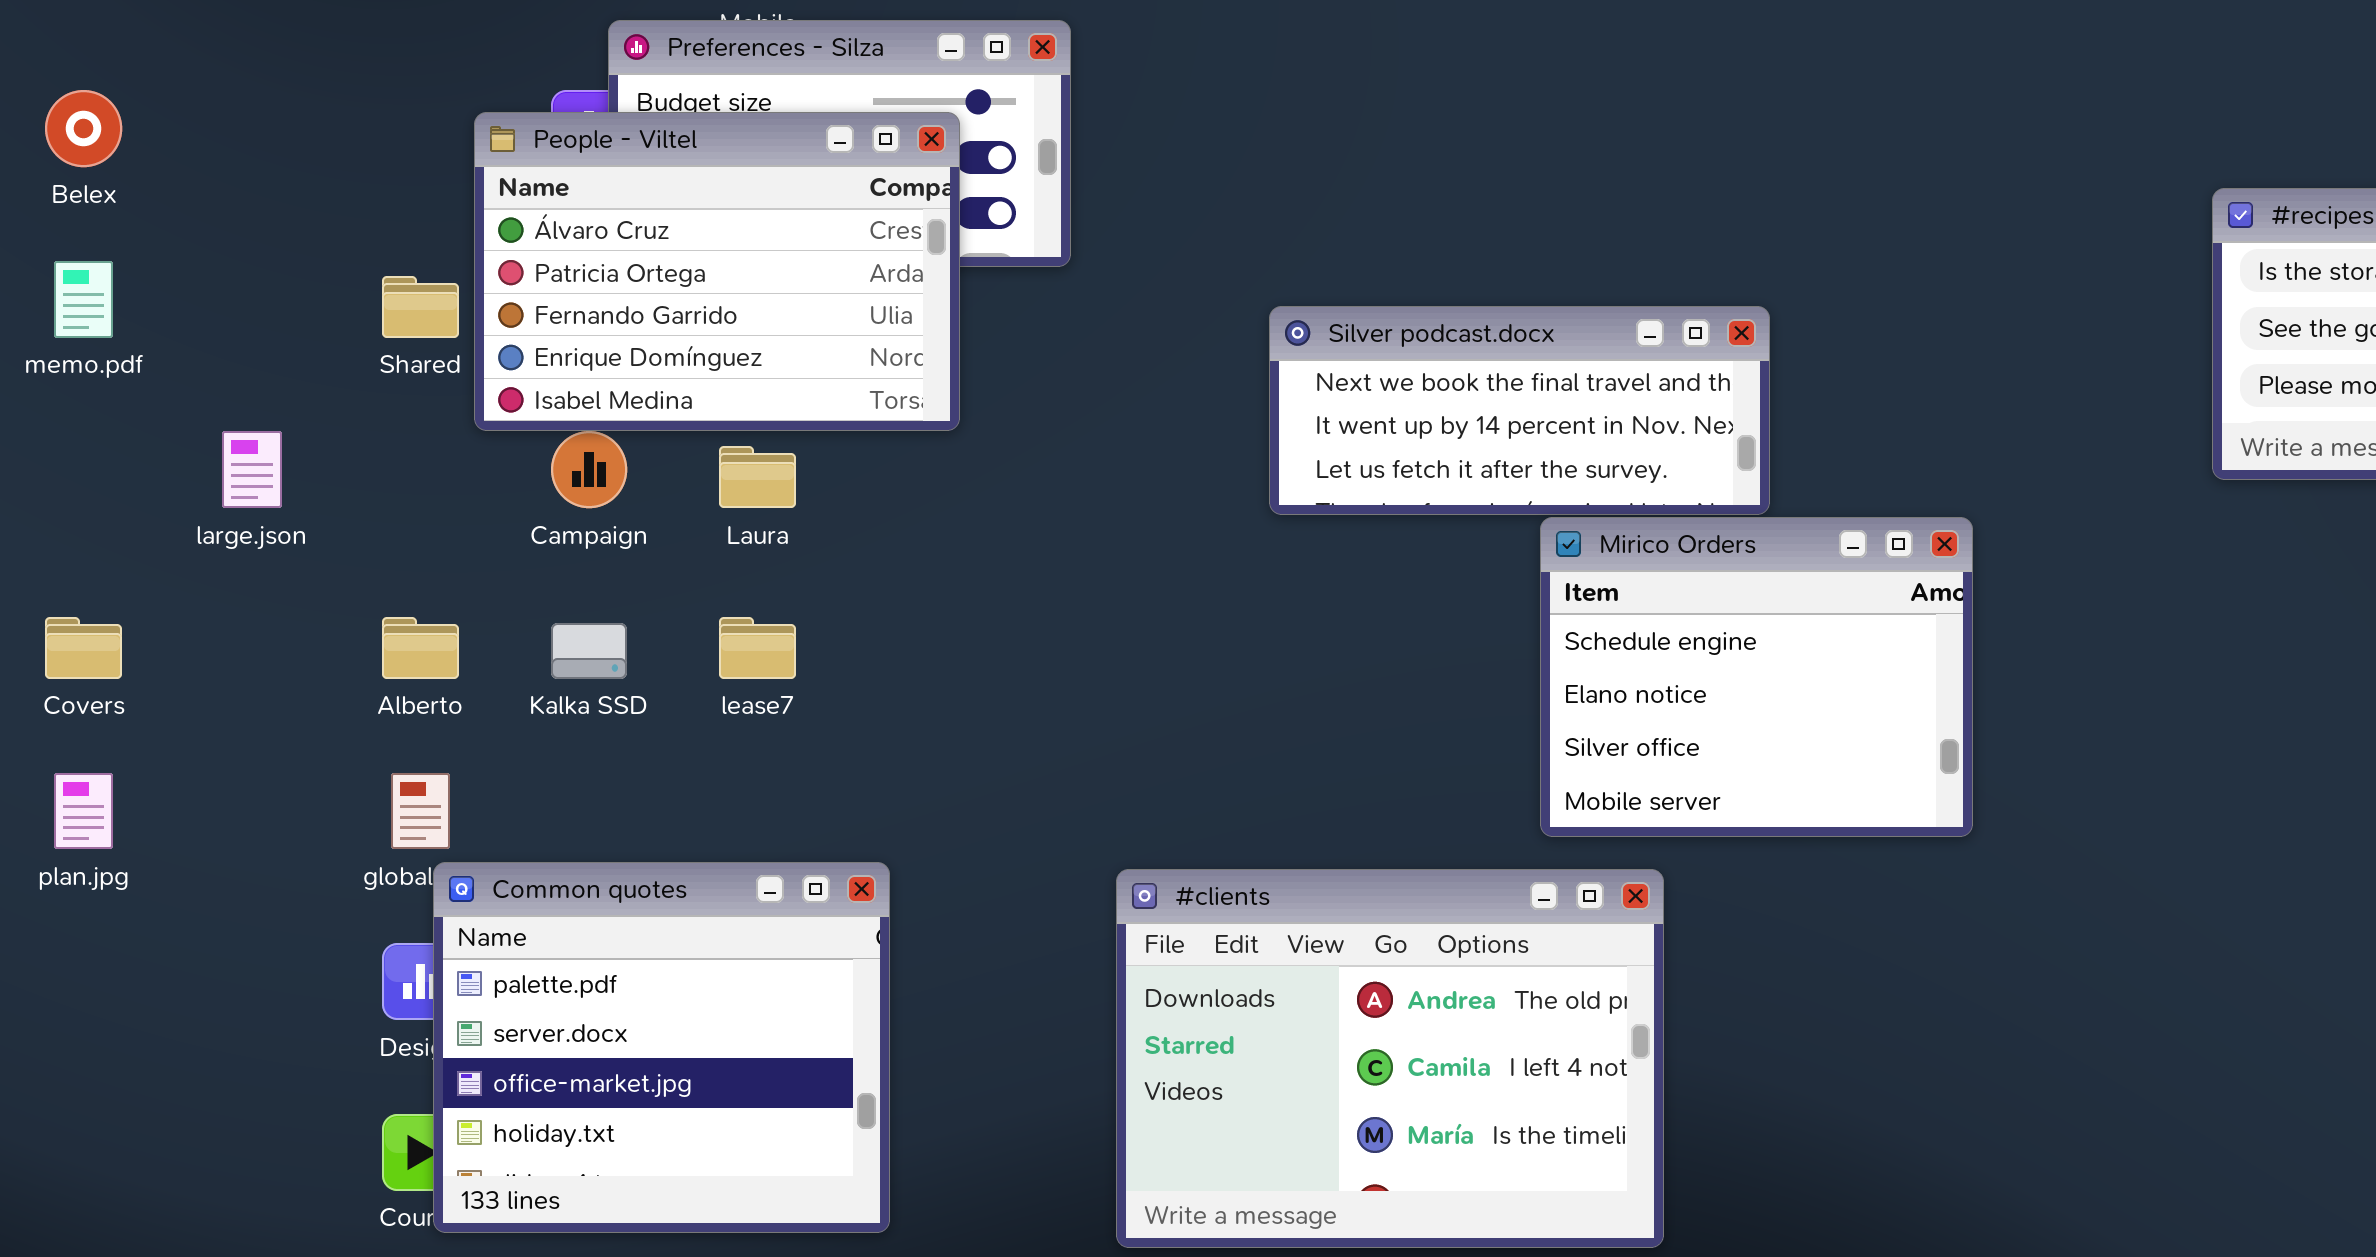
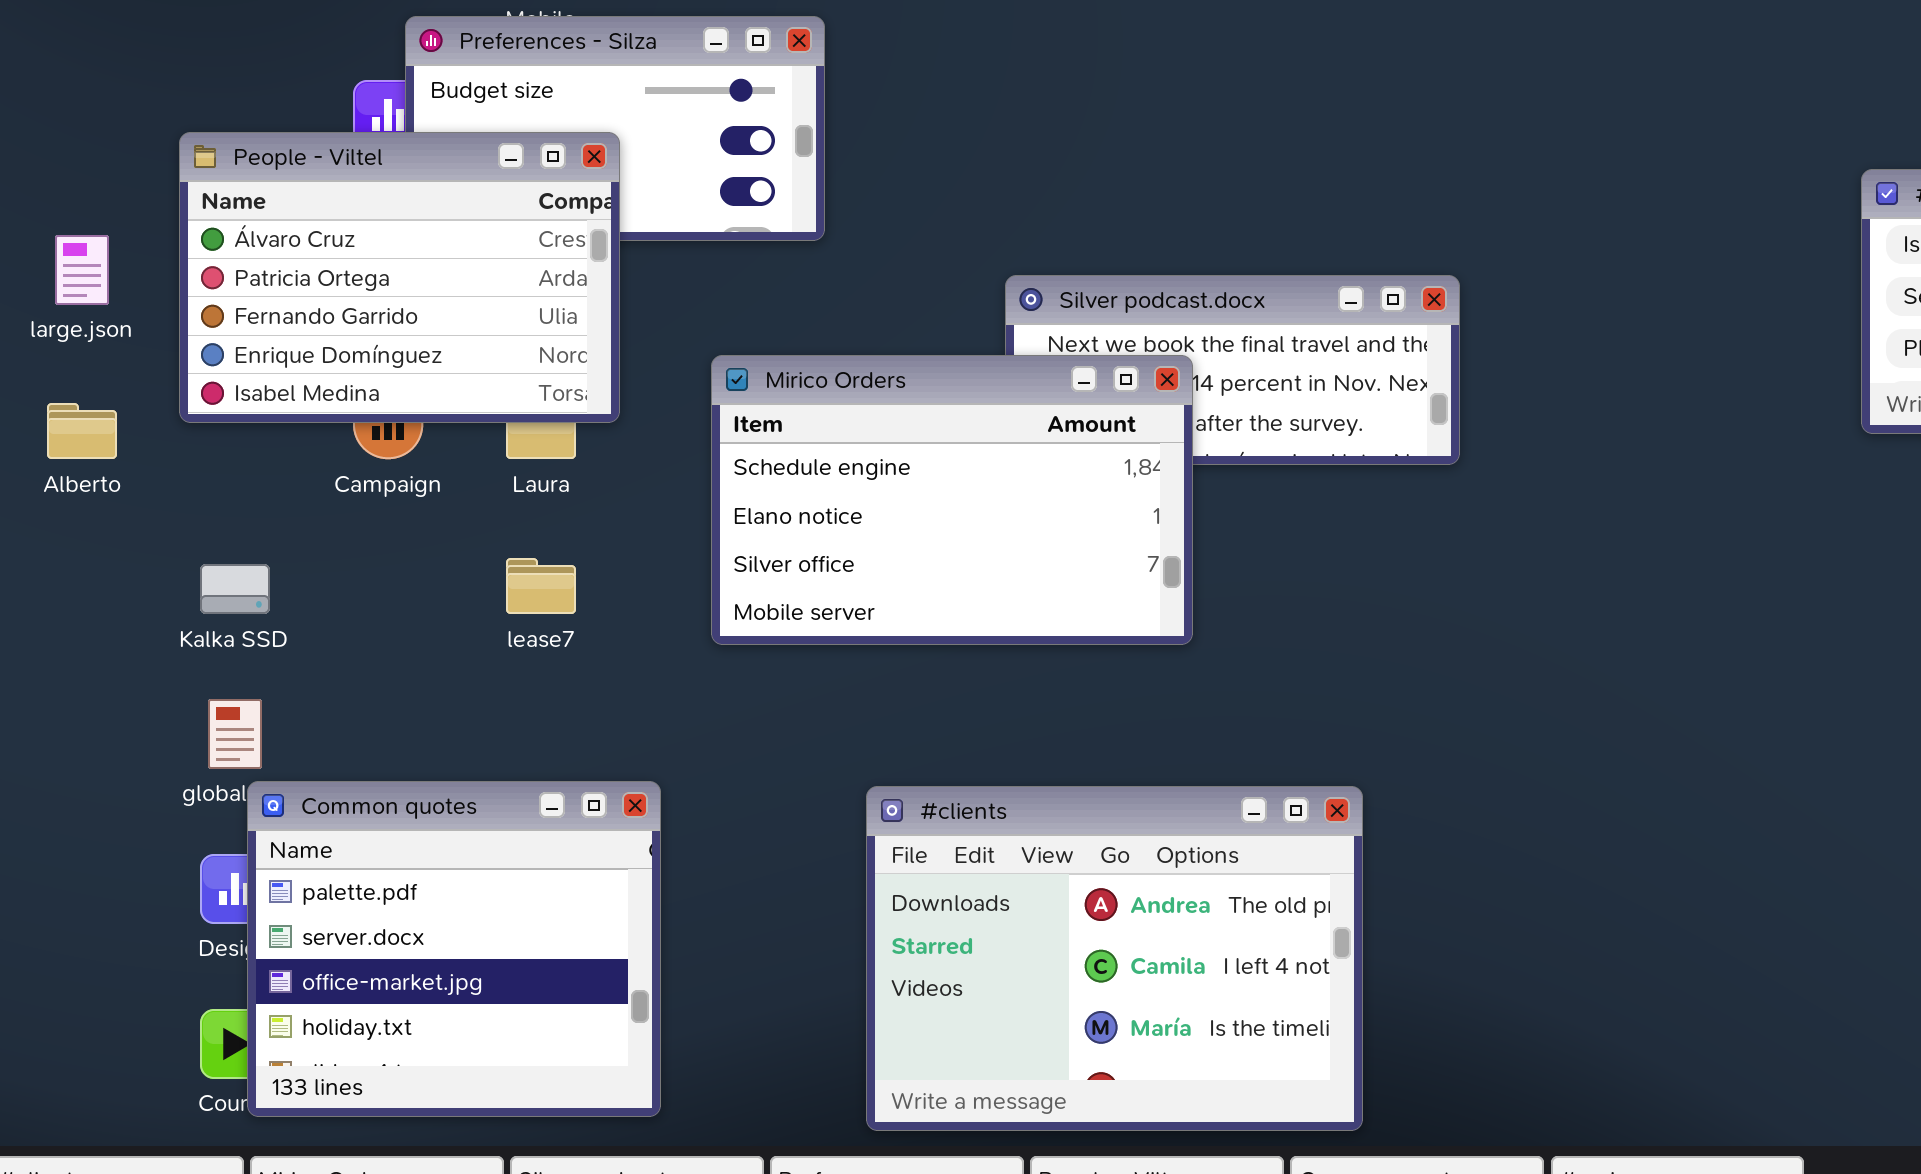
People - Viltel: [474,112,960,431] -> [179,132,620,423], moved
large.json: [222,431,282,508] -> [55,235,109,305], moved
Mirico Orders: [1540,517,1973,837] -> [711,355,1193,645], moved, resized
Alberto: [382,617,459,679] -> [47,403,117,459], moved
Kalka SSD: [551,623,627,679] -> [200,564,270,614], moved

